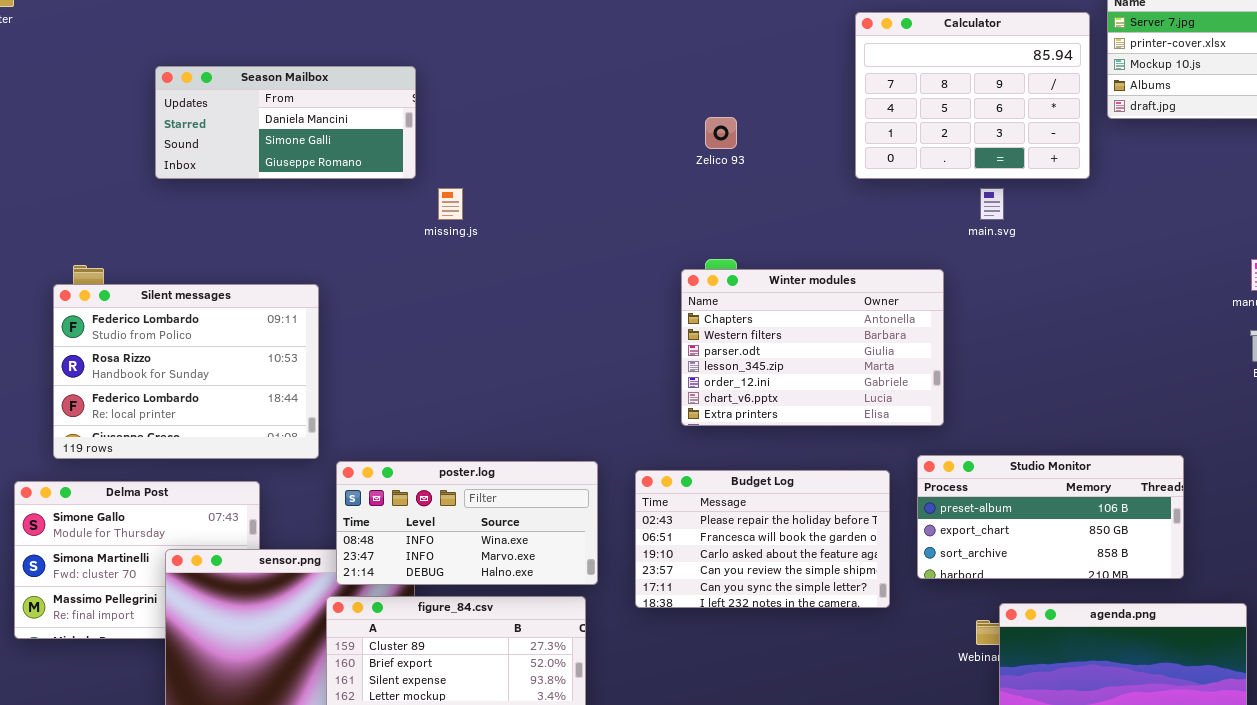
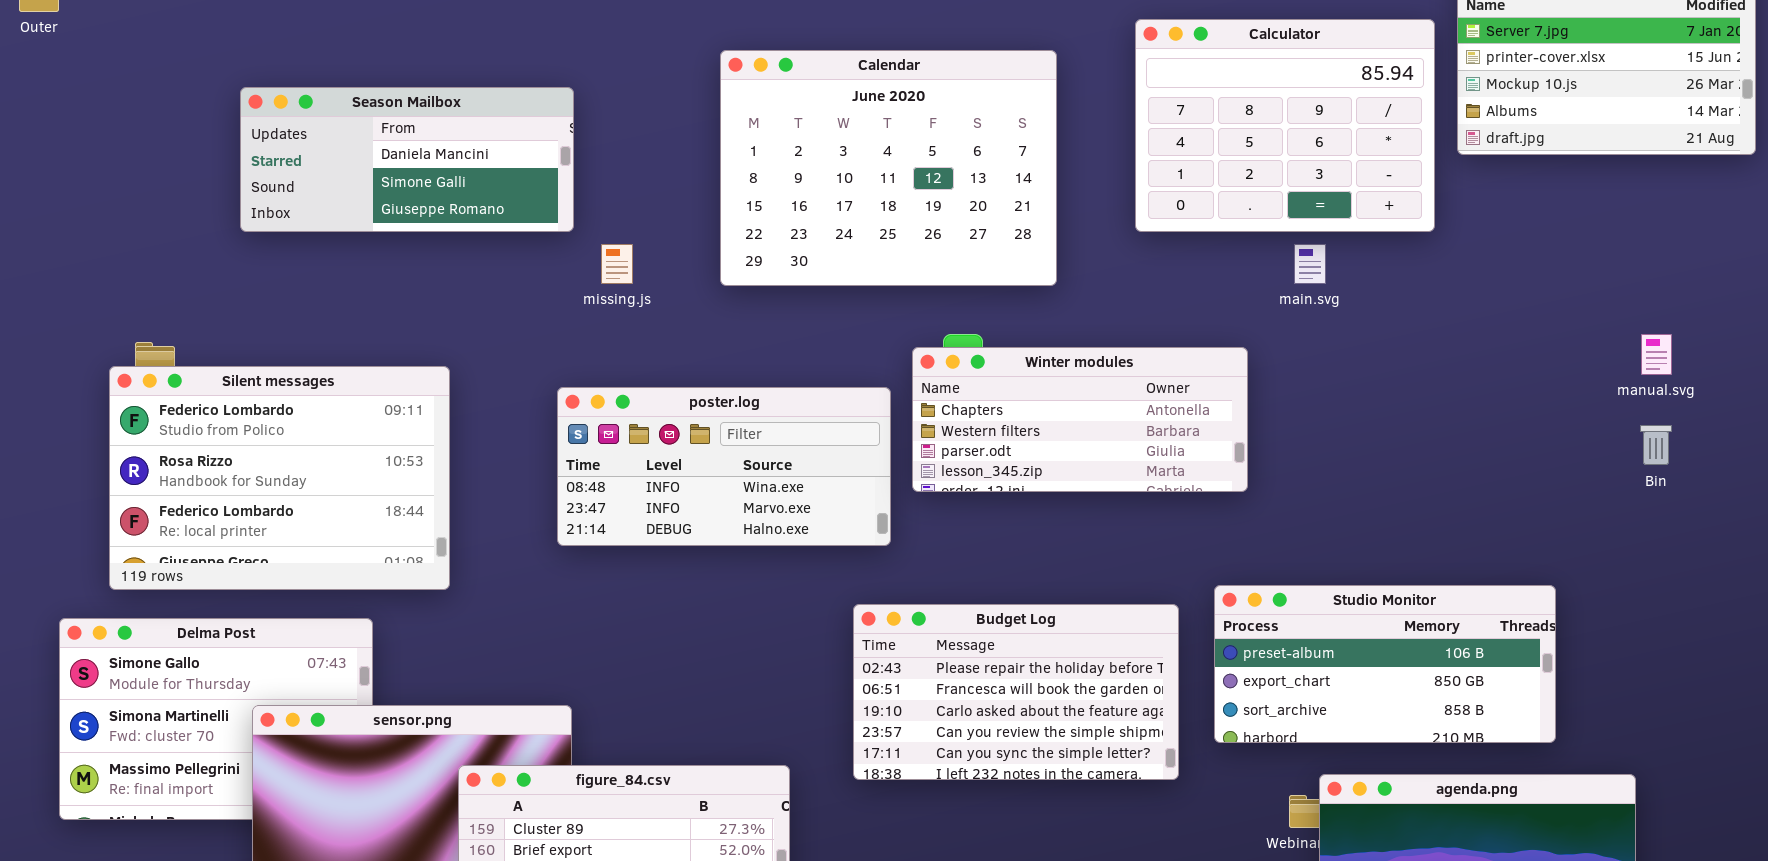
Calendar: none -> [720,50,1057,286], opened
Winter modules: [681,269,944,426] -> [912,347,1248,492], resized
poster.log: [336,461,598,585] -> [557,387,891,546], moved

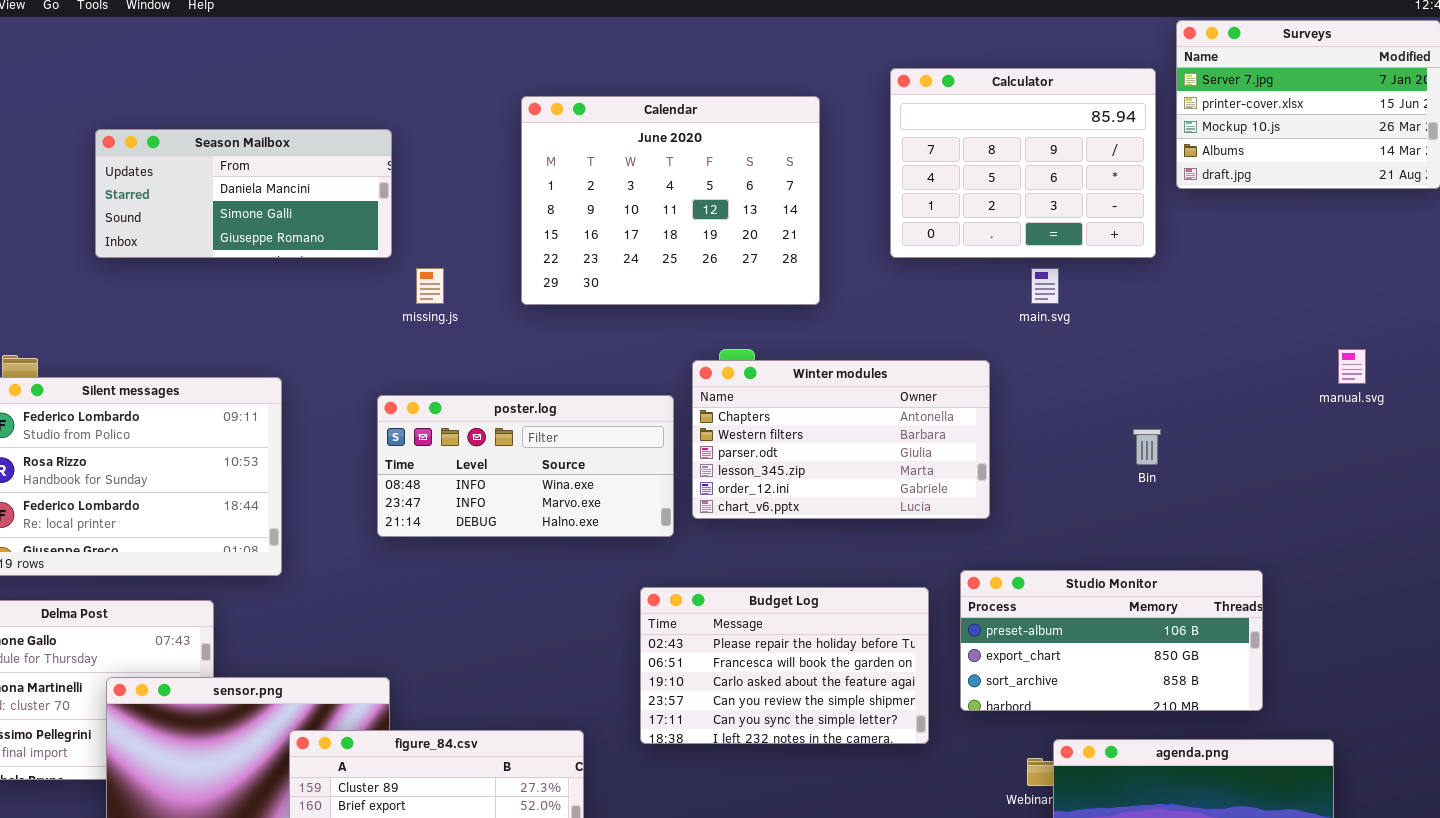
Winter modules: [912,347,1248,492] -> [692,360,990,519], resized
Bin: [1640,425,1672,465] -> [1133,429,1161,465], moved

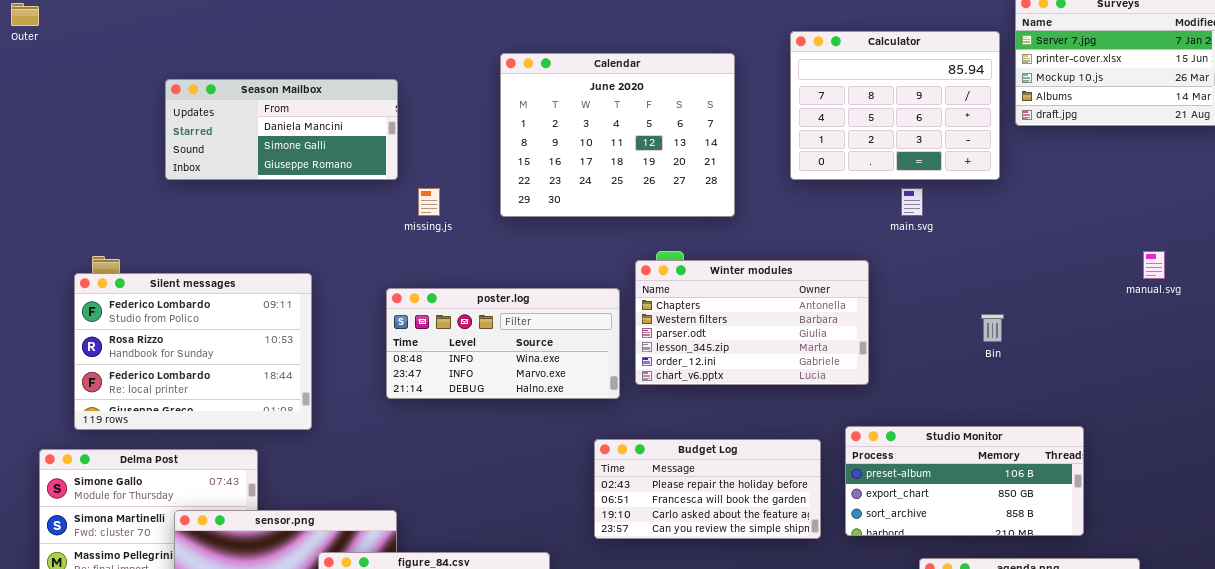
Budget Log: [640,587,929,744] -> [594,439,821,539], resized

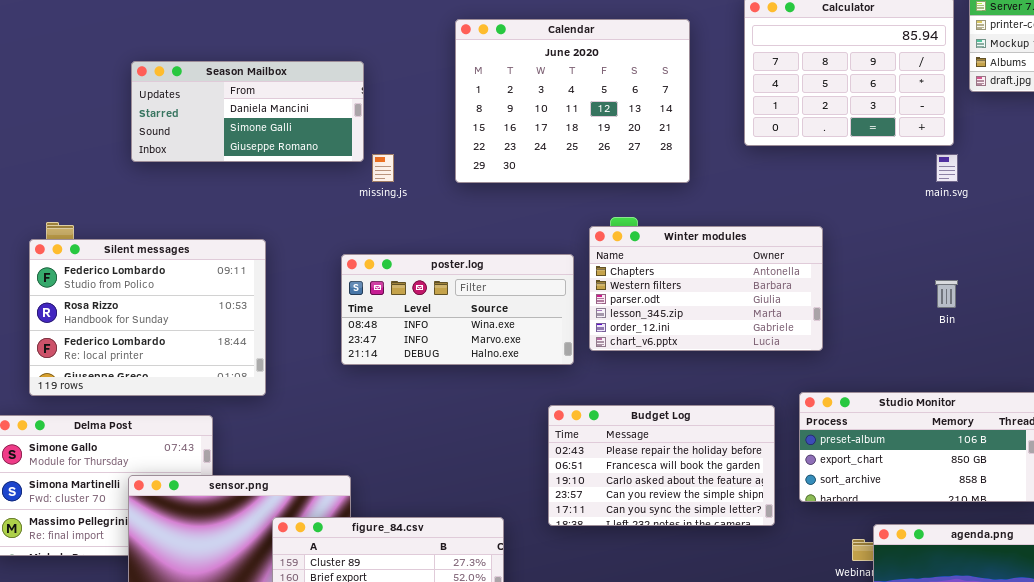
Season Mailbox: [165,79,398,180] -> [131,61,364,162], moved
main.svg: [901,188,923,216] -> [936,154,958,182], moved
Budget Log: [594,439,821,539] -> [548,405,775,526], resized

